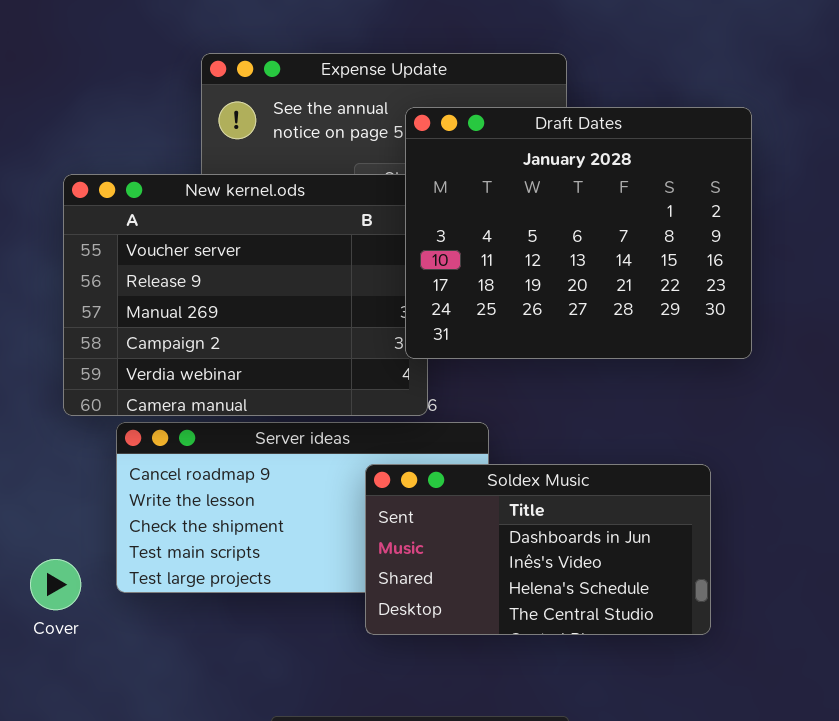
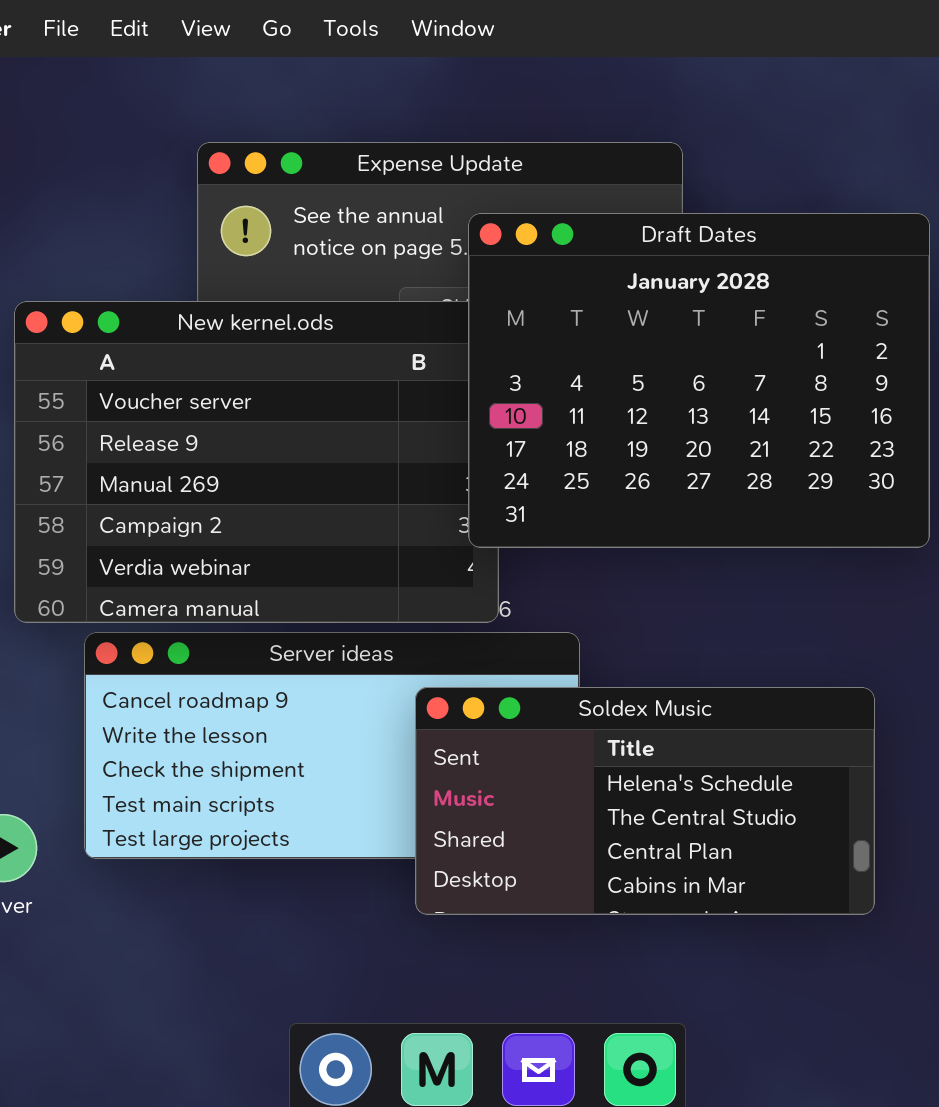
Soldex Music: [365,464,711,635] -> [415,687,875,915], scrolled down 2 rows

